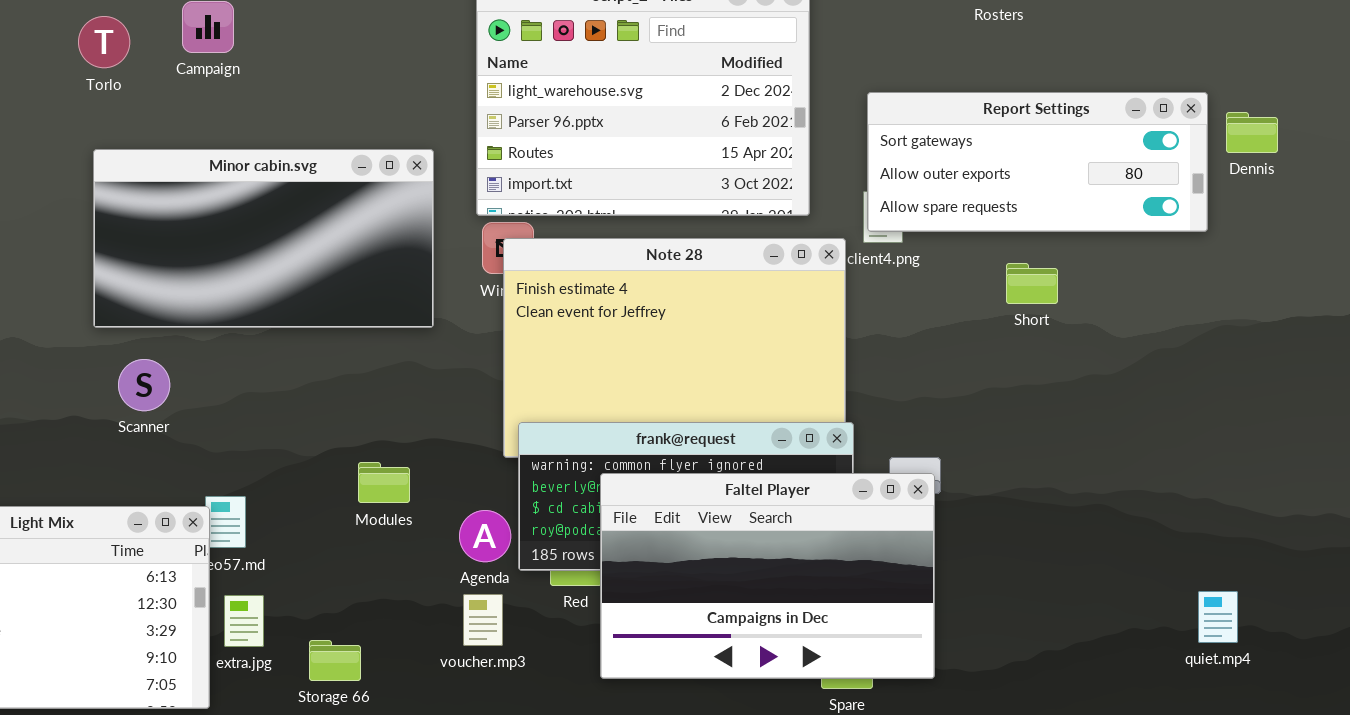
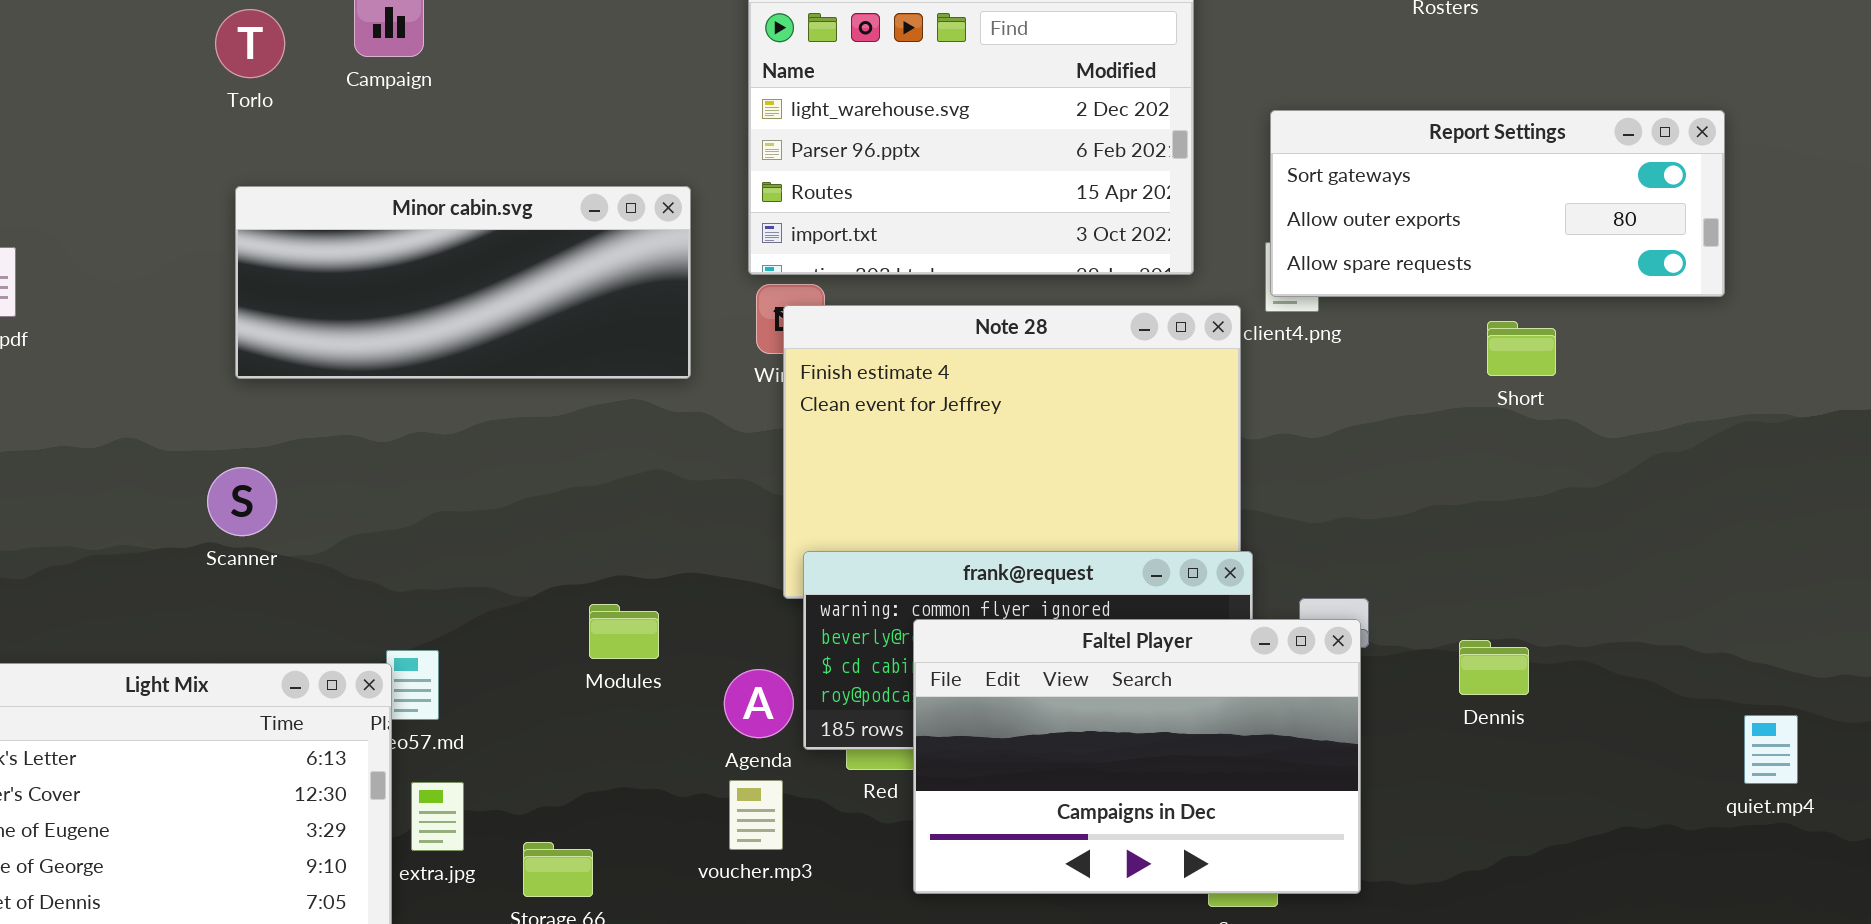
Dennis: [1226,112,1278,153] -> [1459,640,1529,695], moved
Minor cabin.svg: [93,149,434,328] -> [235,186,691,379], resized
Short: [1006,263,1058,304] -> [1487,321,1556,376], moved
Scanner: [118,359,170,411] -> [207,467,277,536], moved
quiet.mp4: [1198,591,1238,643] -> [1744,715,1798,784], moved

